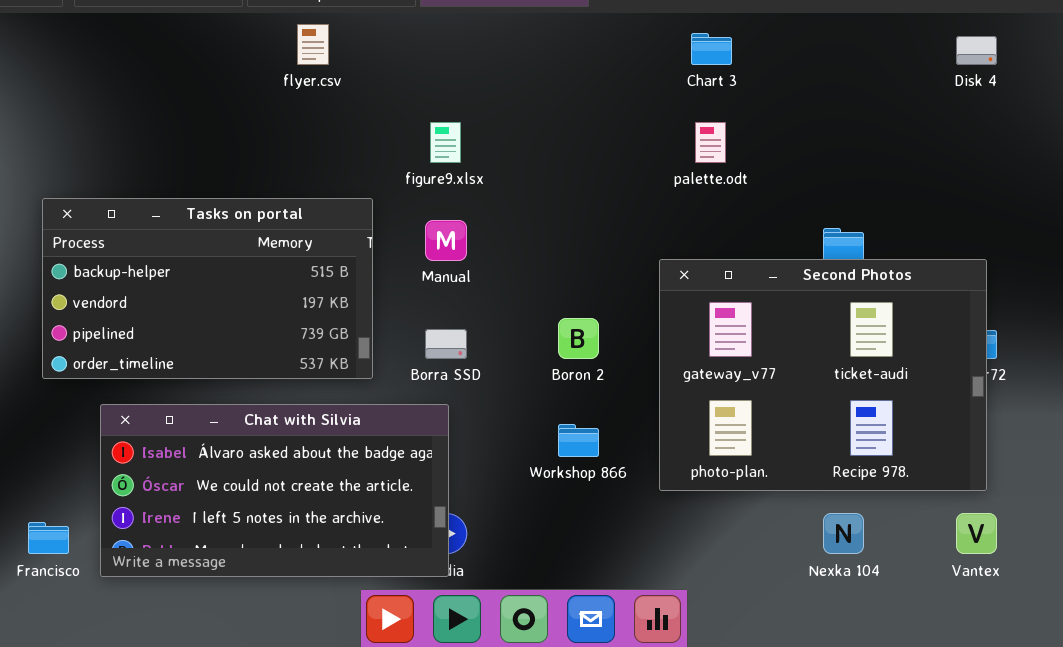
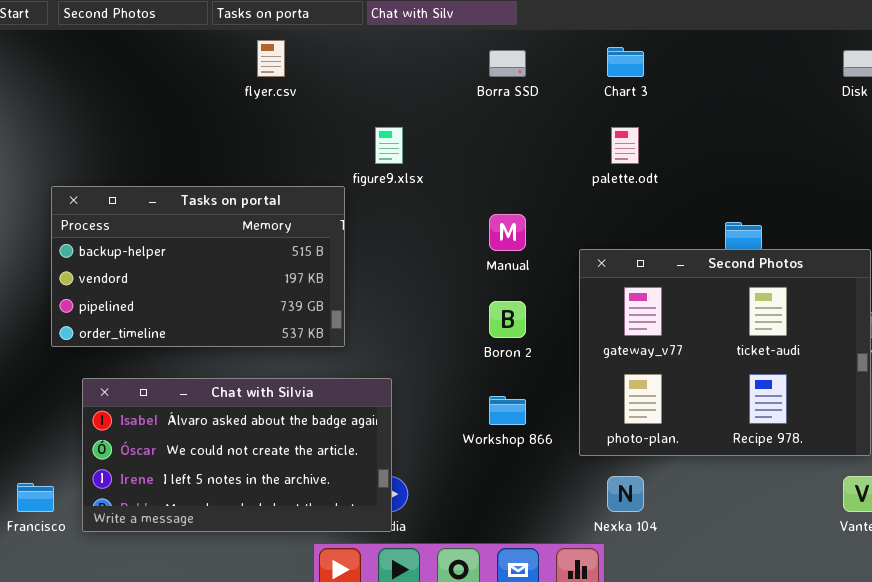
Tasks on portal: [42,198,373,379] -> [51,186,345,347], moved
Manual: [425,220,467,261] -> [489,214,526,251], moved
Borra SSD: [425,329,467,359] -> [489,50,526,77], moved
Nexka 104: [823,513,864,554] -> [607,476,644,512], moved

